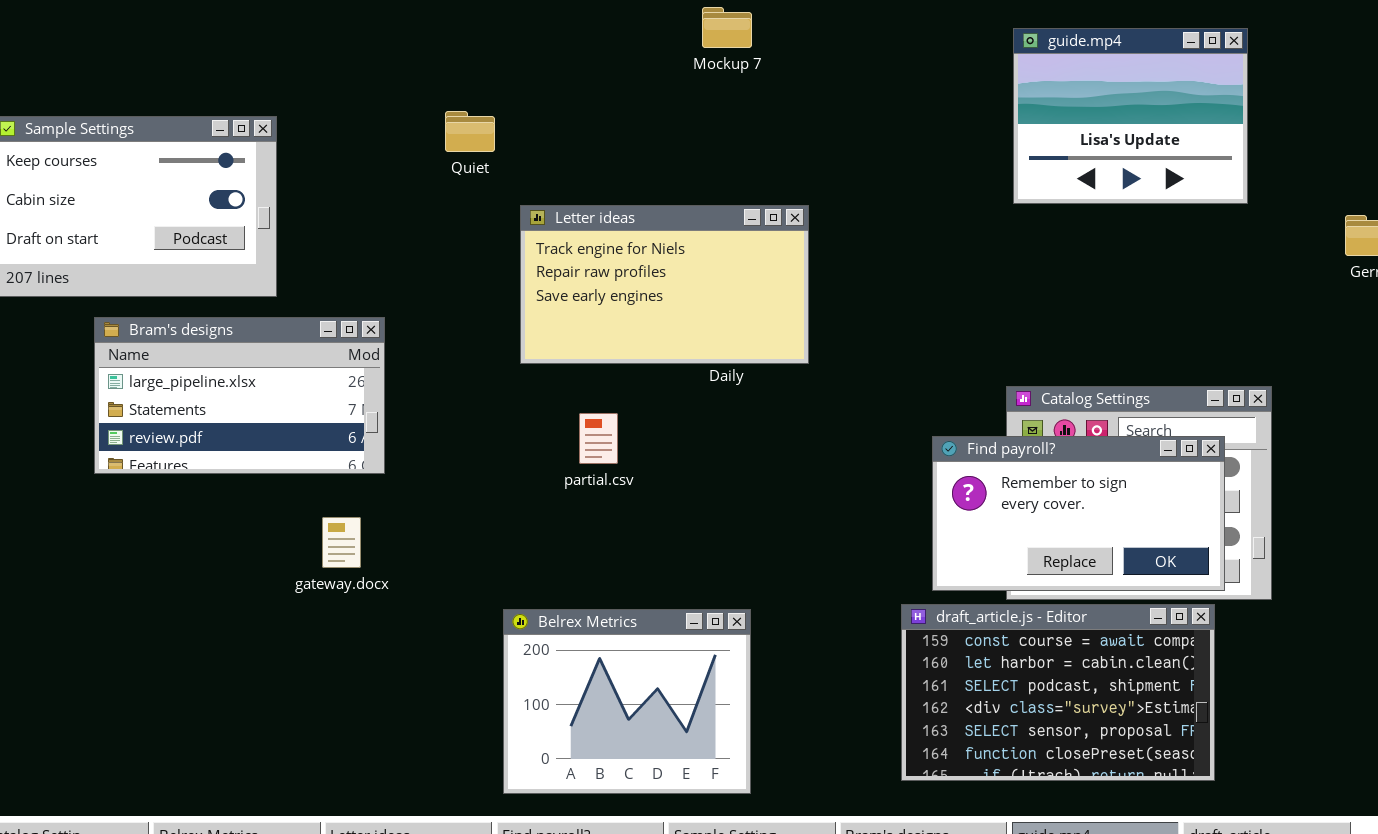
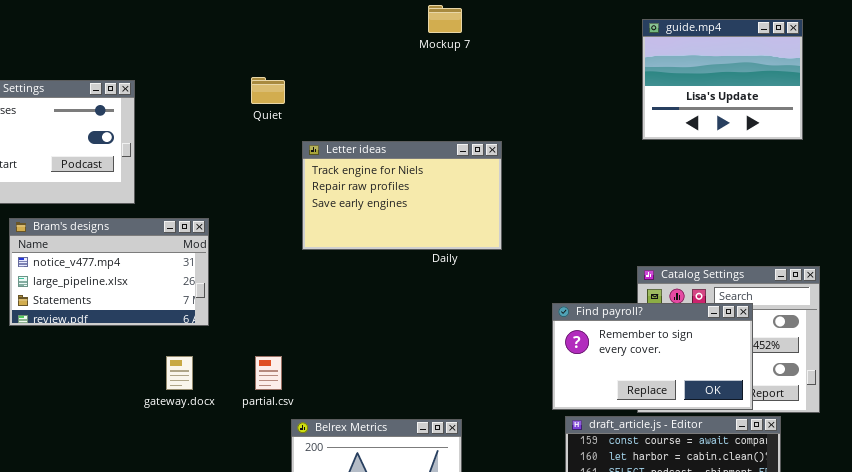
Bram's designs: [94,317,385,474] -> [9,218,209,326], scrolled up 1 row
partial.csv: [579,413,618,464] -> [255,356,282,390], moved
Find payroll?: [932,436,1225,591] -> [552,303,753,410], moved

